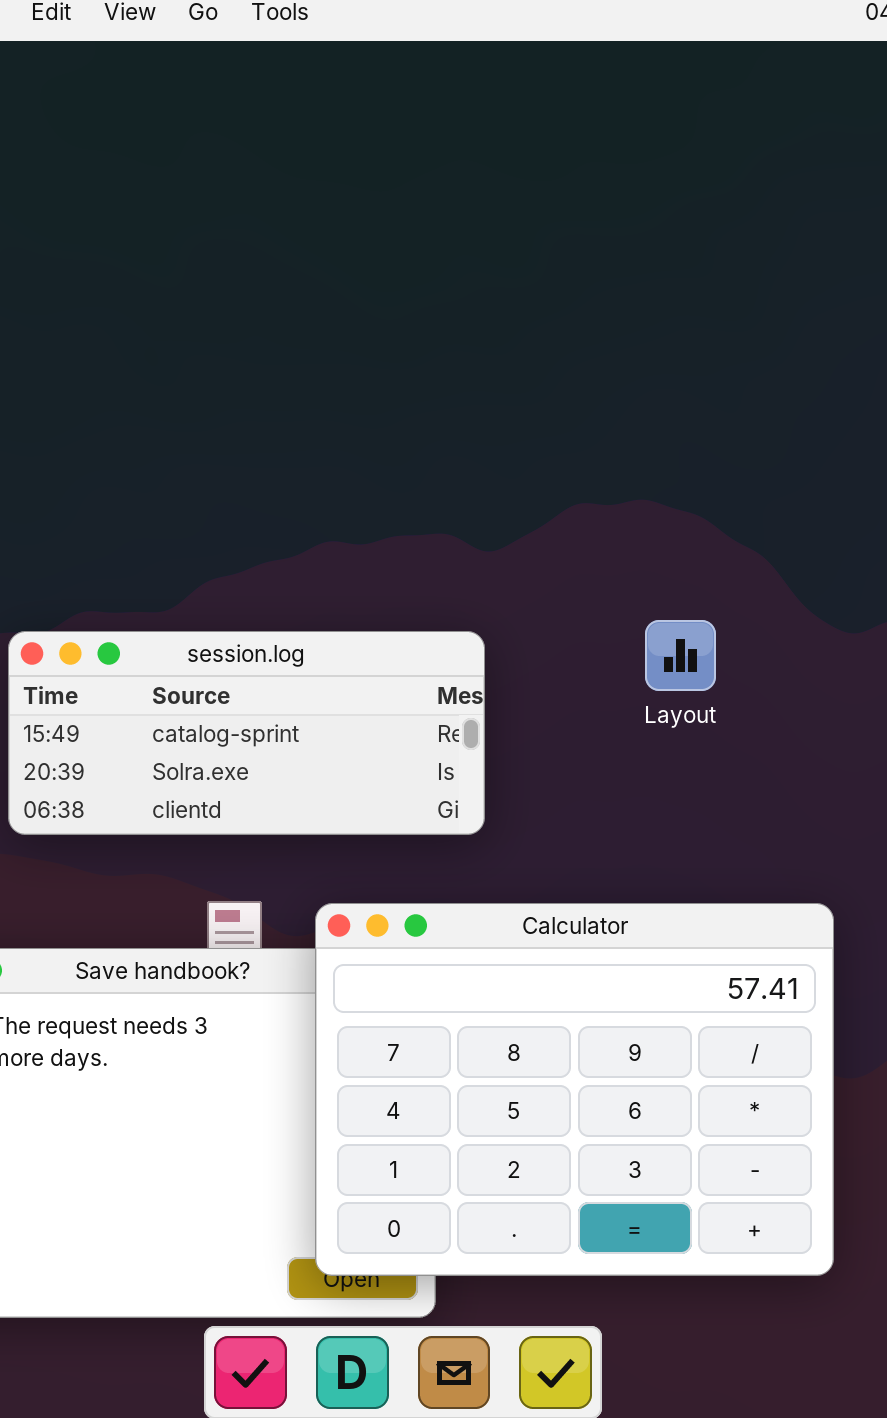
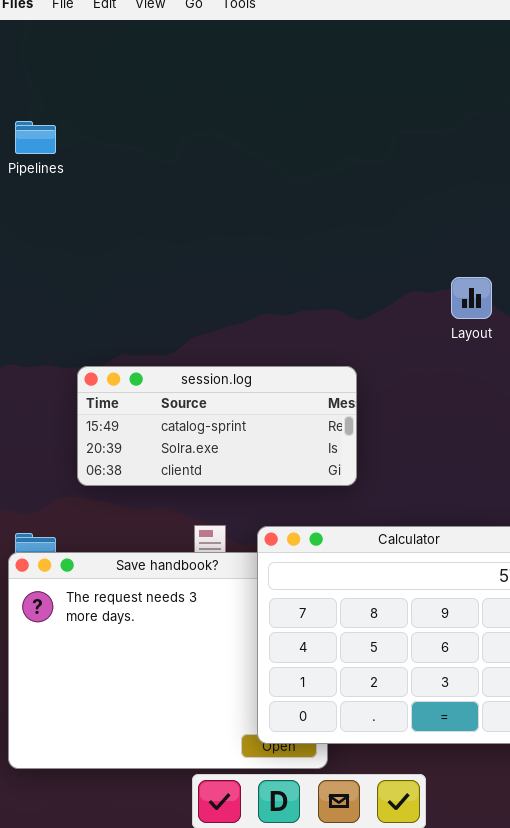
Layout: [645,620,716,691] -> [451,277,492,319], moved

